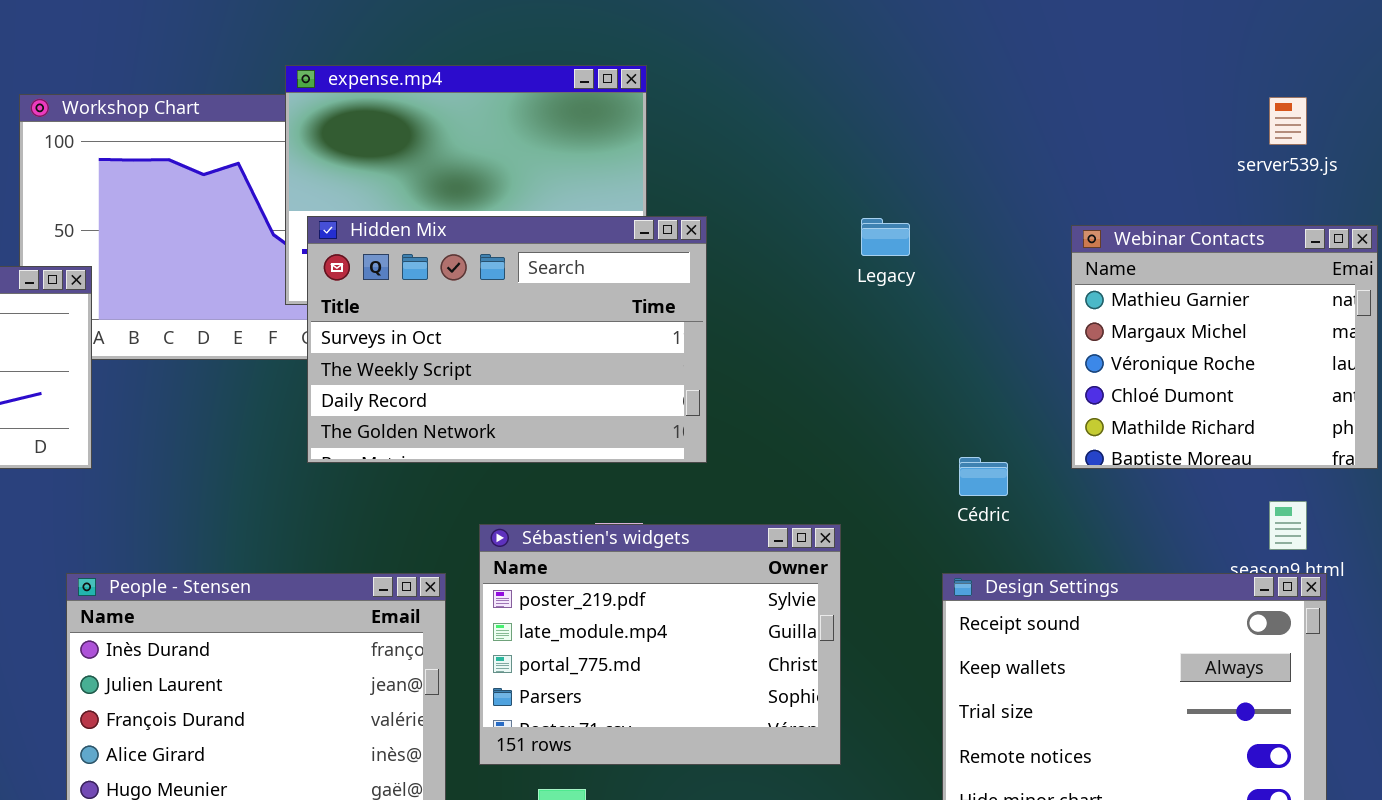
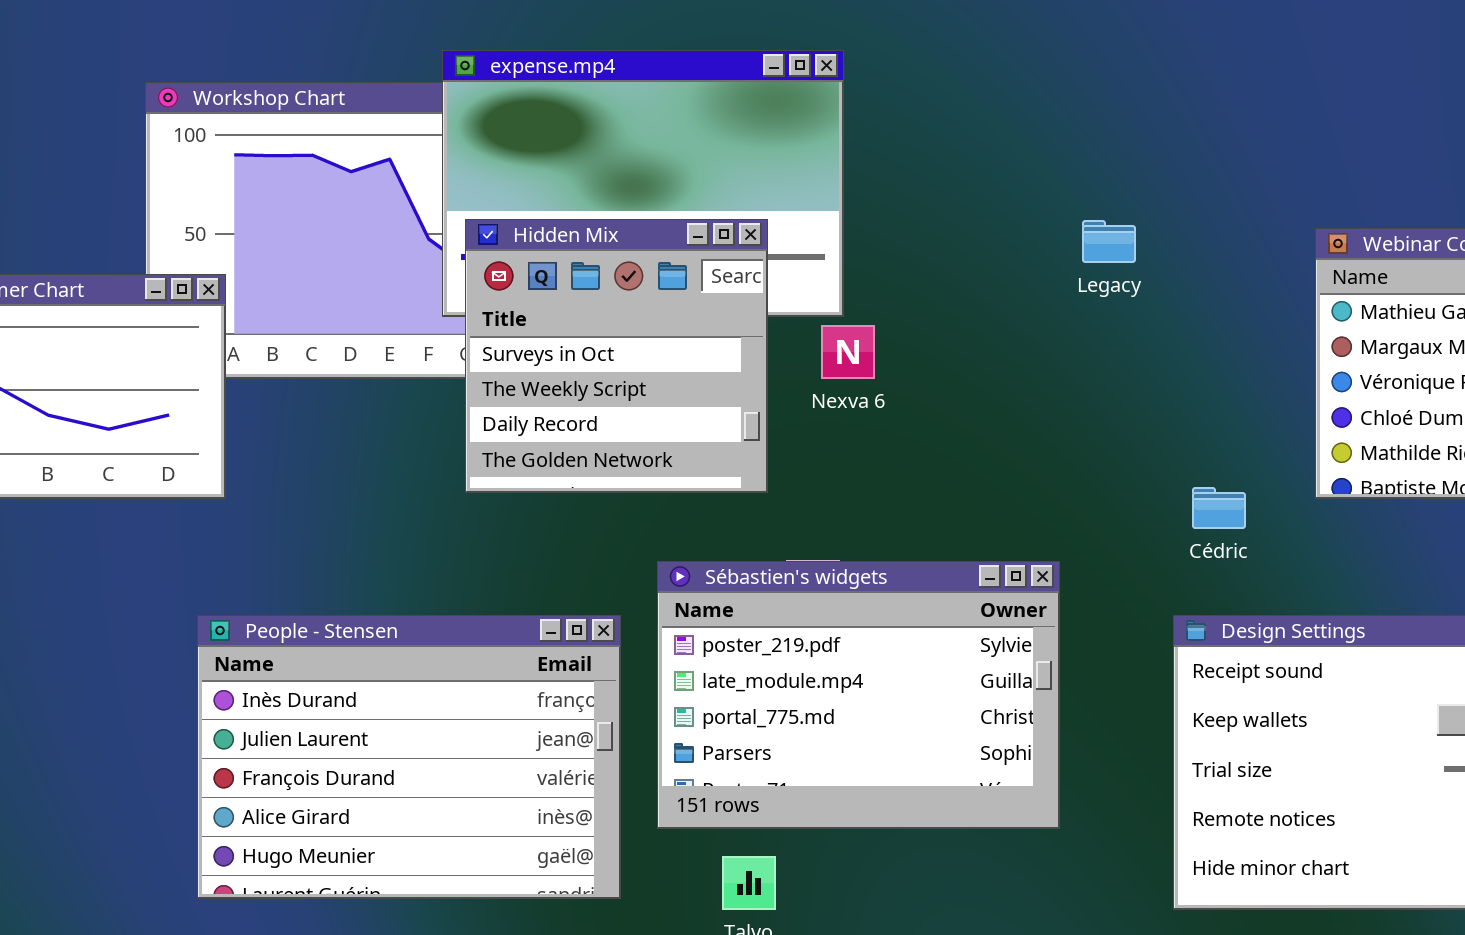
Hidden Mix: [307,216,707,463] -> [465,219,768,493], resized

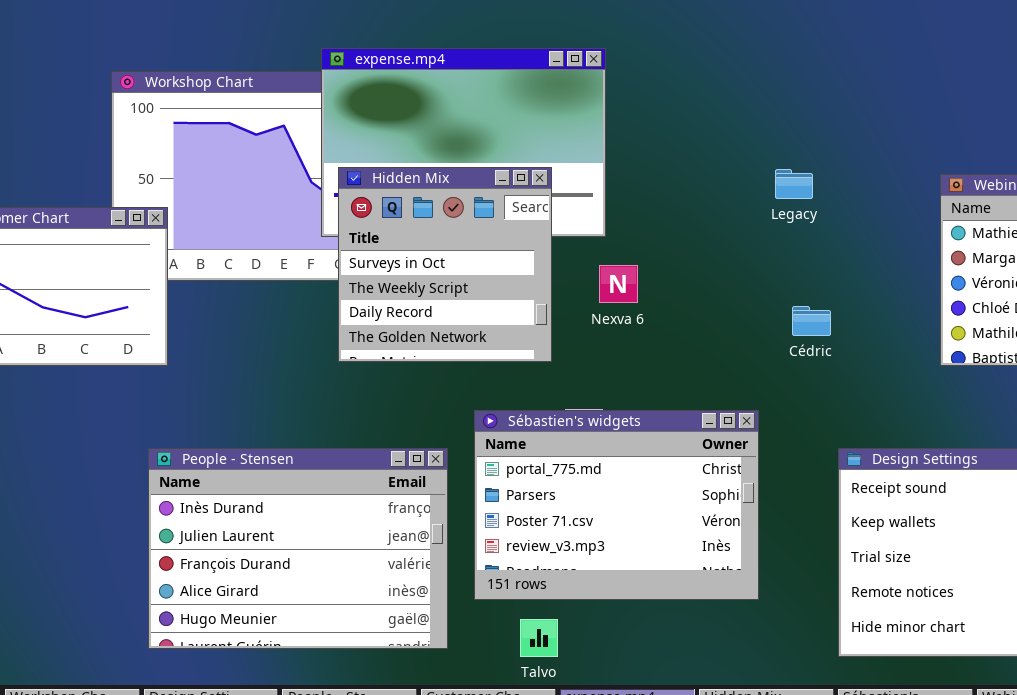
Nexva 6: [821,325,875,379] -> [599,265,638,303], moved
Cédric: [1192,487,1246,529] -> [792,306,831,336], moved
Sébastien's widgets: [657,561,1060,829] -> [474,410,759,600], scrolled down 2 rows

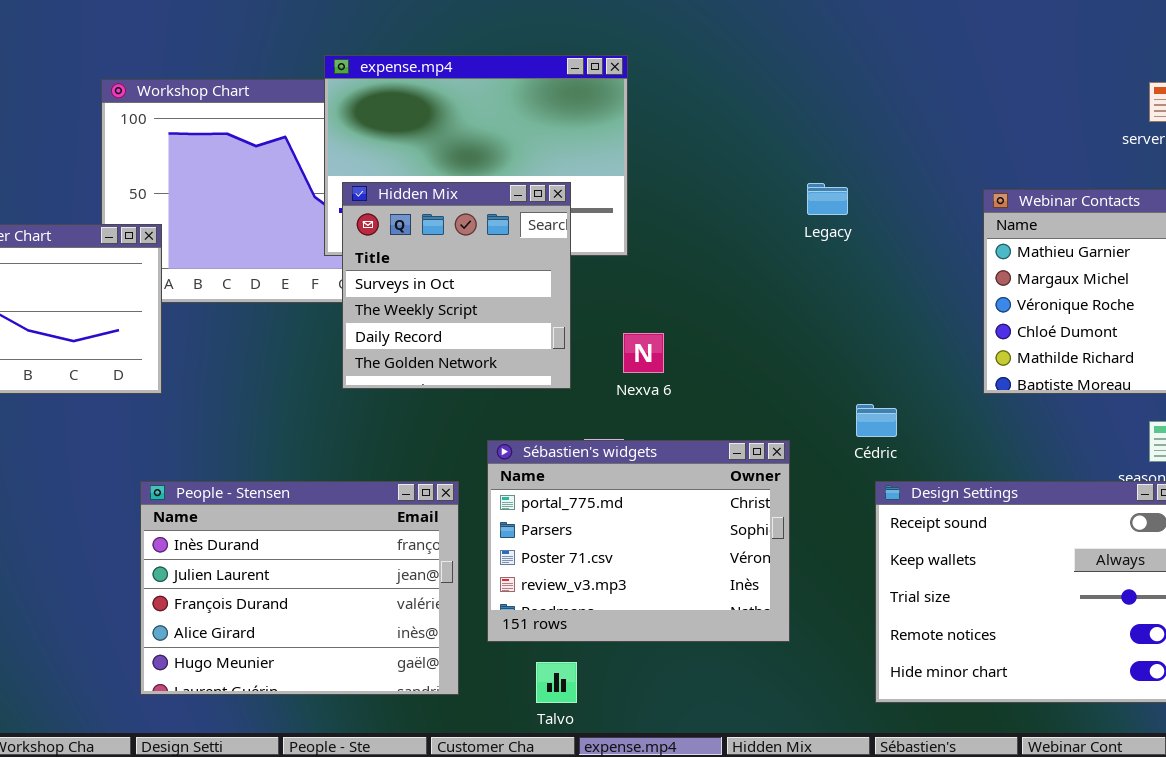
Nexva 6: [599,265,638,303] -> [623,333,664,373], moved
Cédric: [792,306,831,336] -> [856,404,897,437], moved

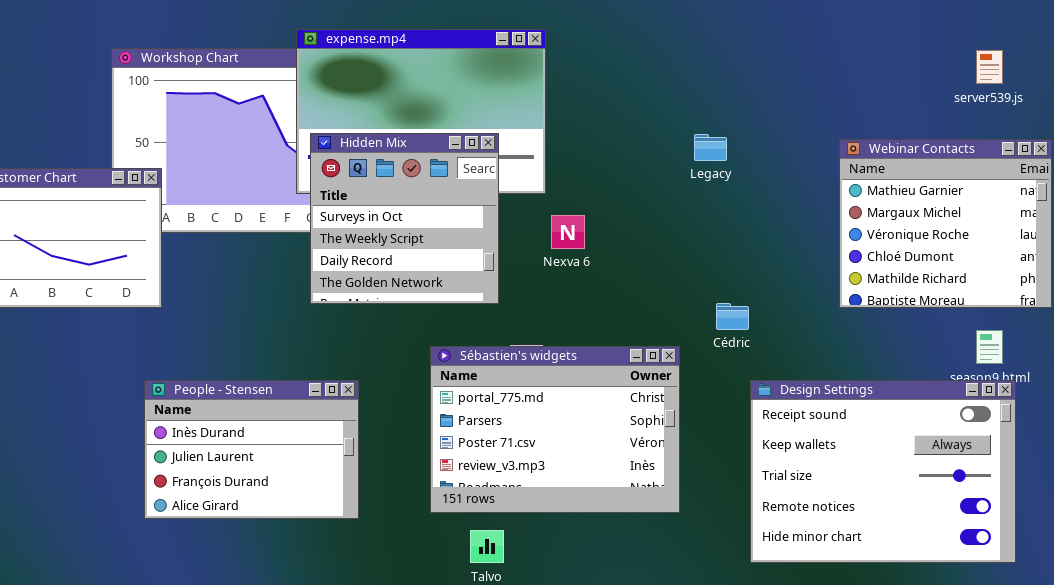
Nexva 6: [623,333,664,373] -> [551,215,585,249], moved
Cédric: [856,404,897,437] -> [716,303,749,330], moved
People - Stensen: [140,481,459,695] -> [144,380,359,519], resized

